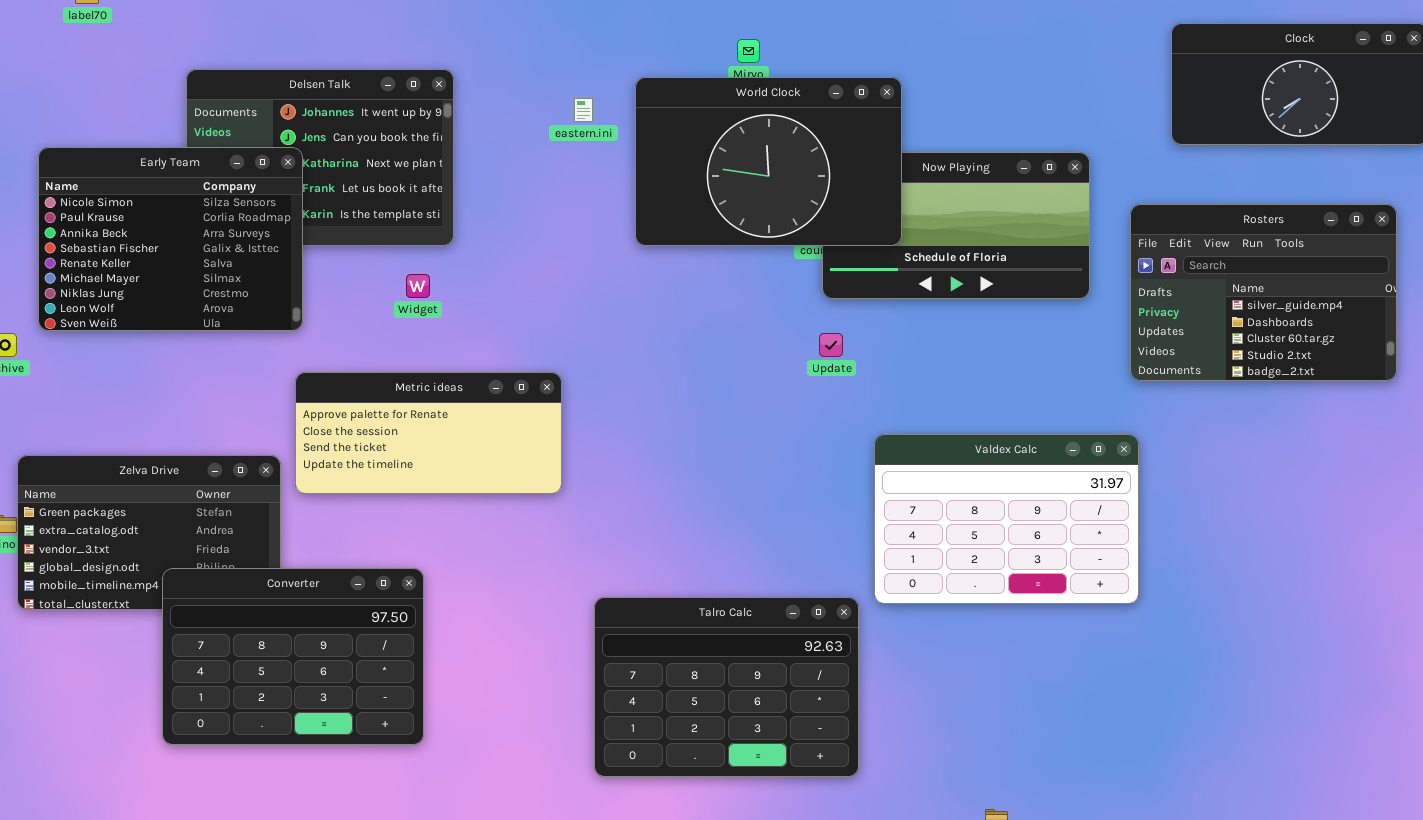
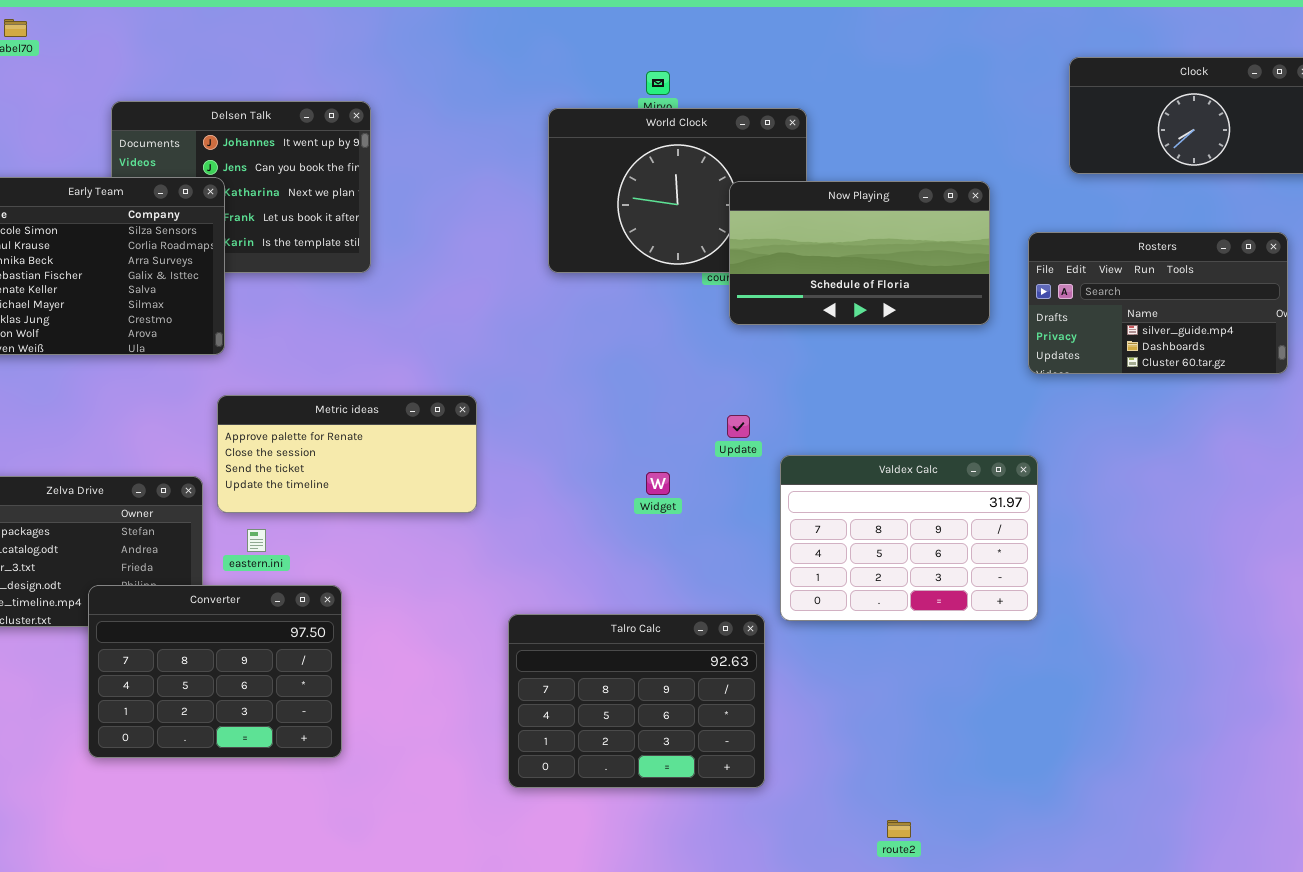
eastern.ini: [574,98,593,122] -> [247,529,266,552], moved
Now Playing: [822,152,1090,299] -> [729,181,990,325], raised
Rosters: [1130,204,1397,381] -> [1028,232,1288,374], resized
Widget: [406,274,430,298] -> [646,472,670,495], moved
Update: [819,333,843,357] -> [727,415,750,438], moved

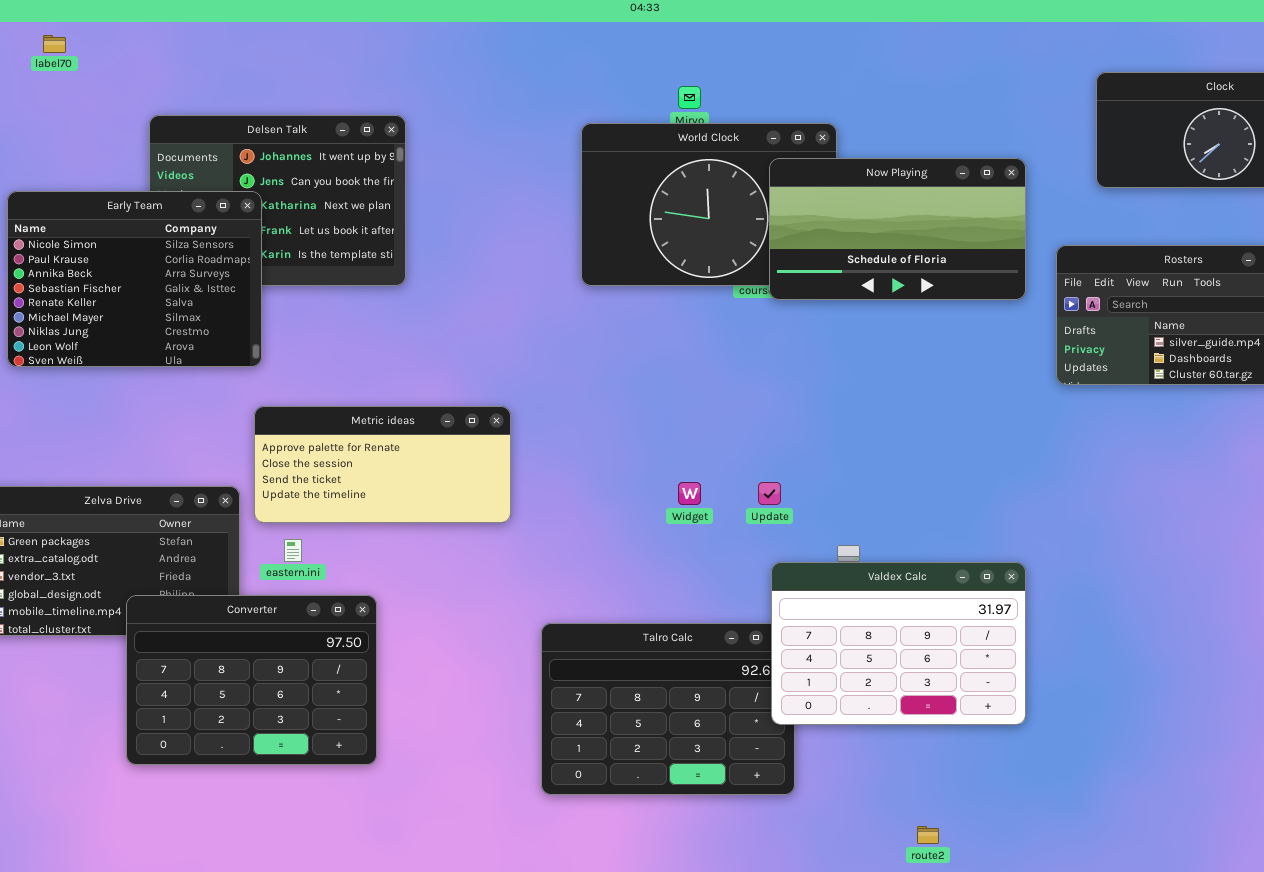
Now Playing: [729,181,990,325] -> [769,158,1026,300], moved
Update: [727,415,750,438] -> [758,482,781,505], moved
Valdex Calc: [780,455,1038,621] -> [771,562,1026,725], moved

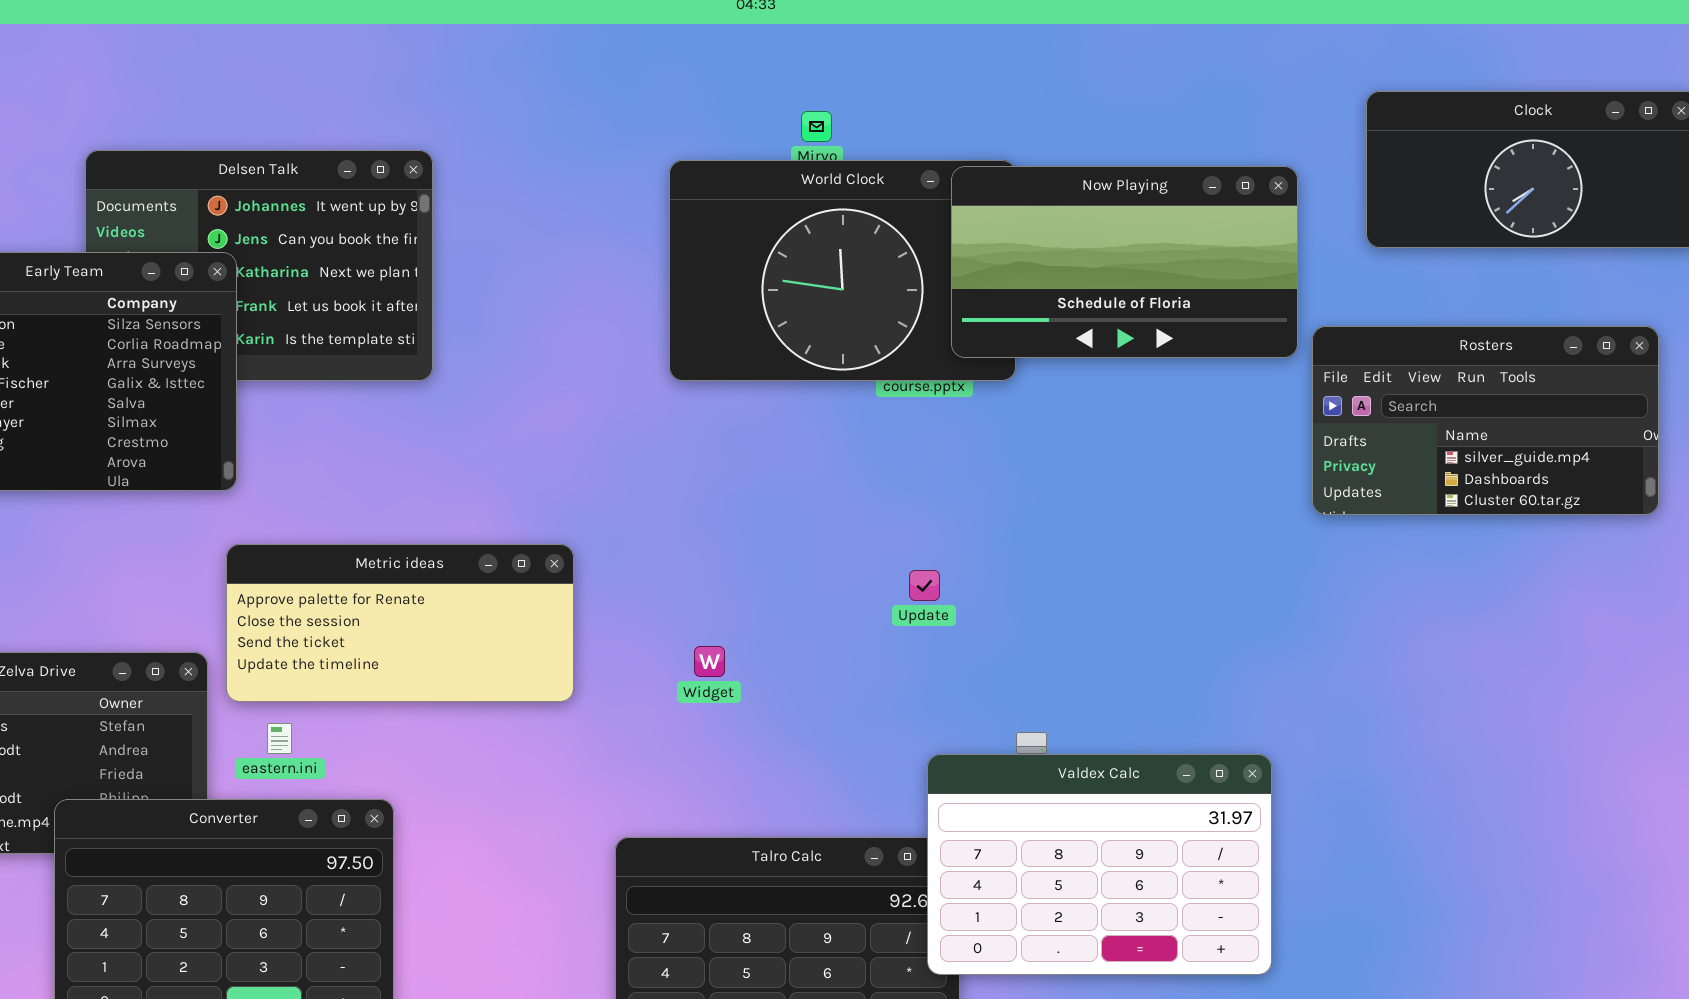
Now Playing: [769,158,1026,300] -> [951,166,1298,358], moved
Widget: [678,482,701,505] -> [694,646,725,677], moved
Update: [758,482,781,505] -> [909,570,940,601], moved

